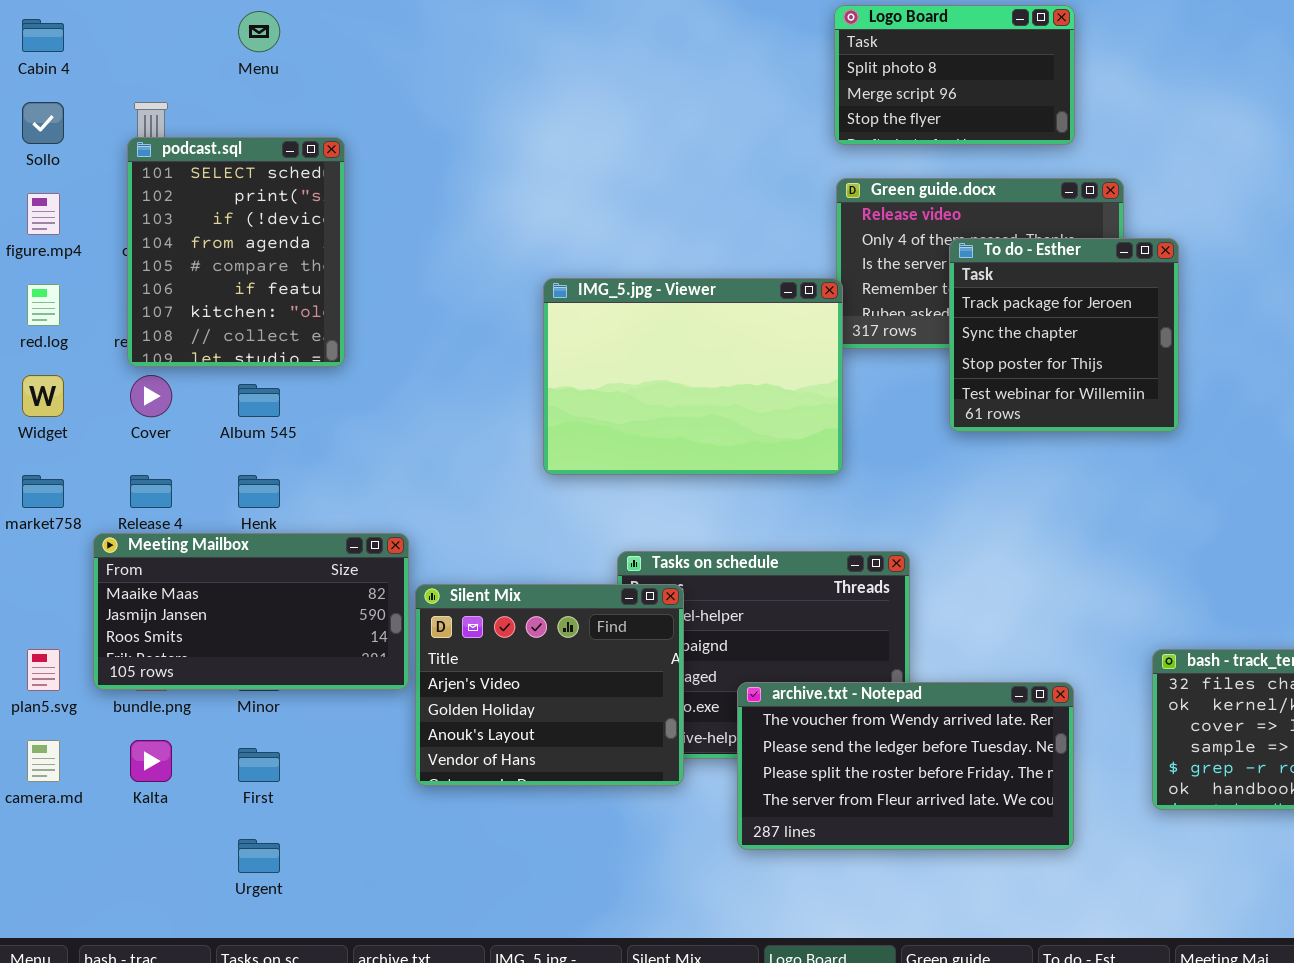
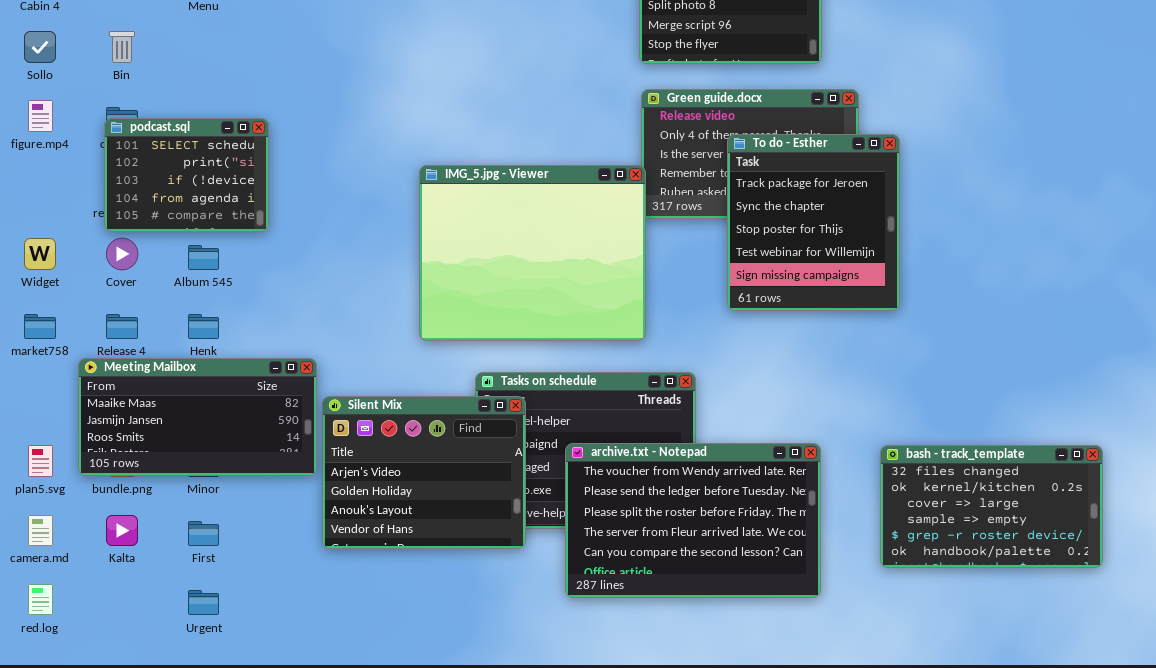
podcast.sql: [127,137,345,367] -> [104,118,269,232], resized
To do - Esther: [949,238,1179,432] -> [727,134,900,311], resized
IMG_5.jpg - Viewer: [543,278,843,475] -> [419,165,646,341], resized
red.log: [27,284,60,326] -> [28,584,53,615], moved
archive.txt - Notepad: [737,682,1074,850] -> [565,443,821,598], resized

